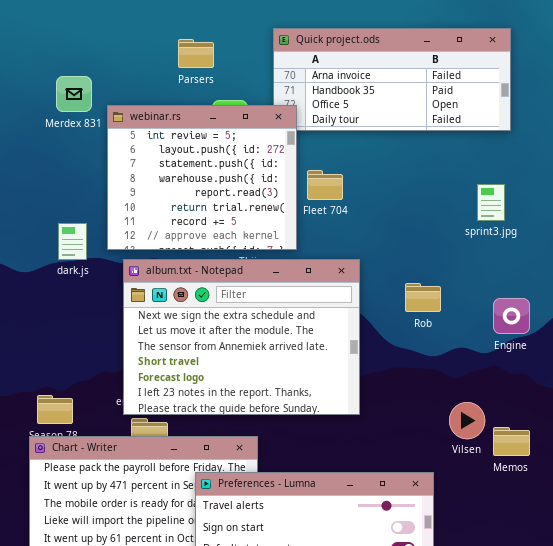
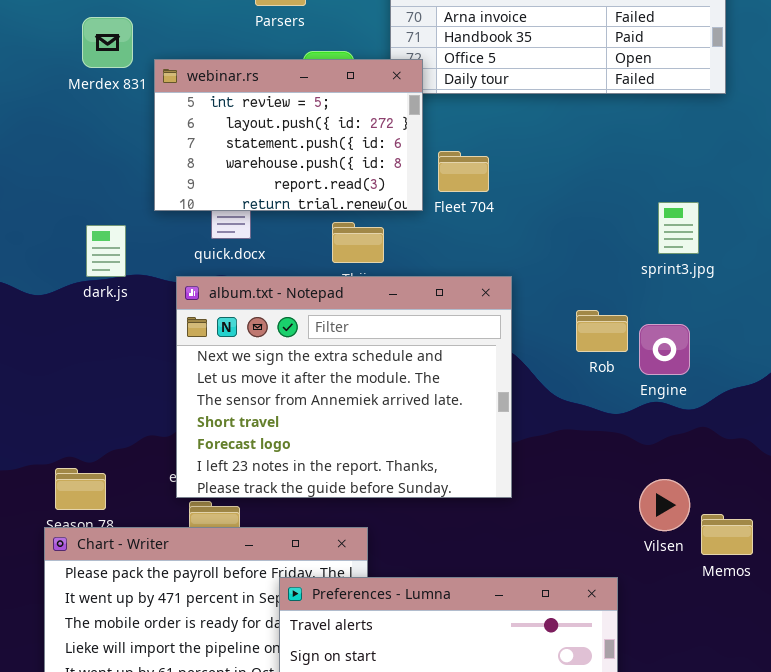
webinar.rs: [107,105,297,250] -> [154,59,423,211], resized
sprint3.jpg: [477,184,505,221] -> [658,202,699,254], moved
Engine: [493,298,530,334] -> [639,324,690,375], moved

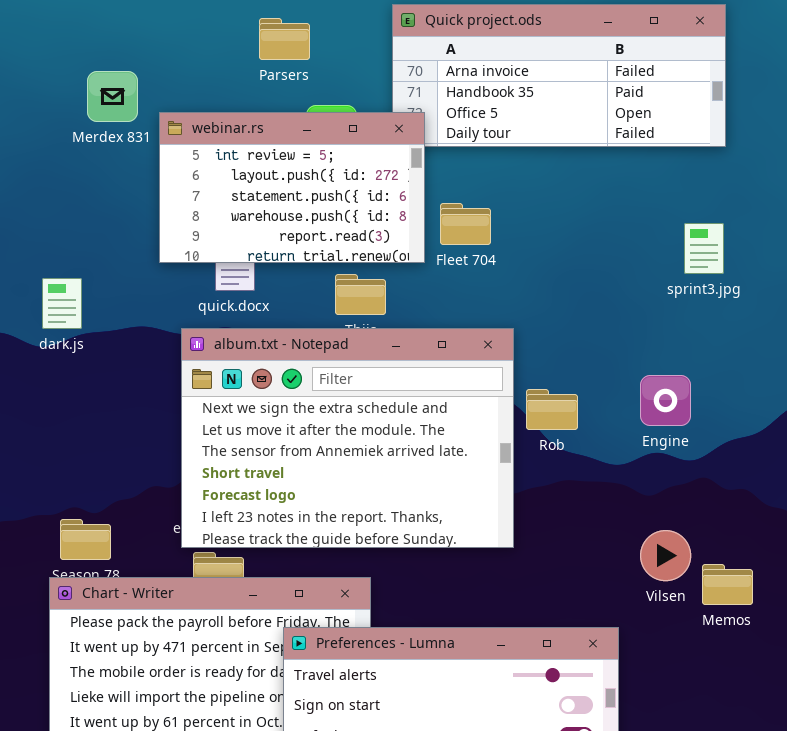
sprint3.jpg: [658,202,699,254] -> [684,223,724,274], moved
dark.js: [86,225,126,277] -> [42,278,82,329], moved
Rob: [576,310,628,352] -> [526,389,578,430], moved

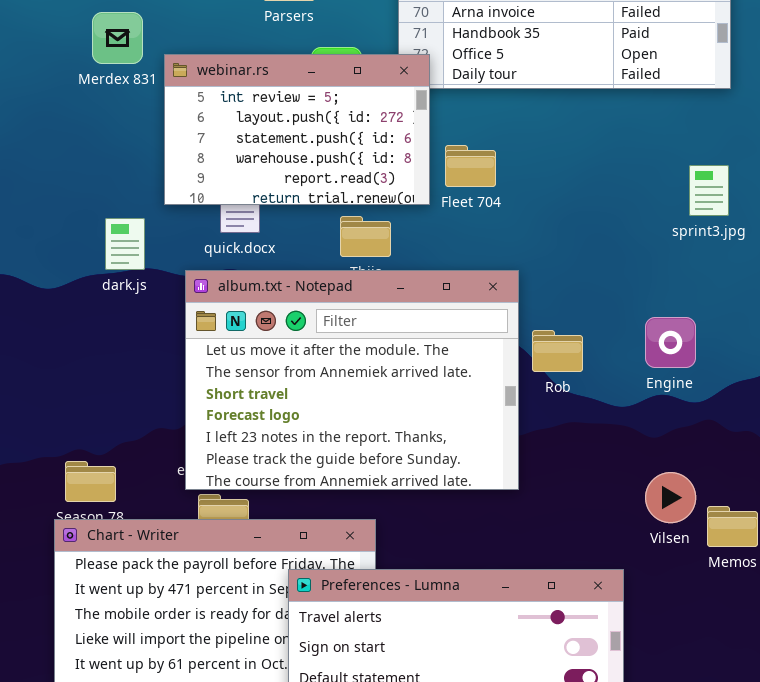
dark.js: [42,278,82,329] -> [105,218,145,270], moved
album.txt - Notepad: [181,328,514,548] -> [185,270,519,490], scrolled down 1 row

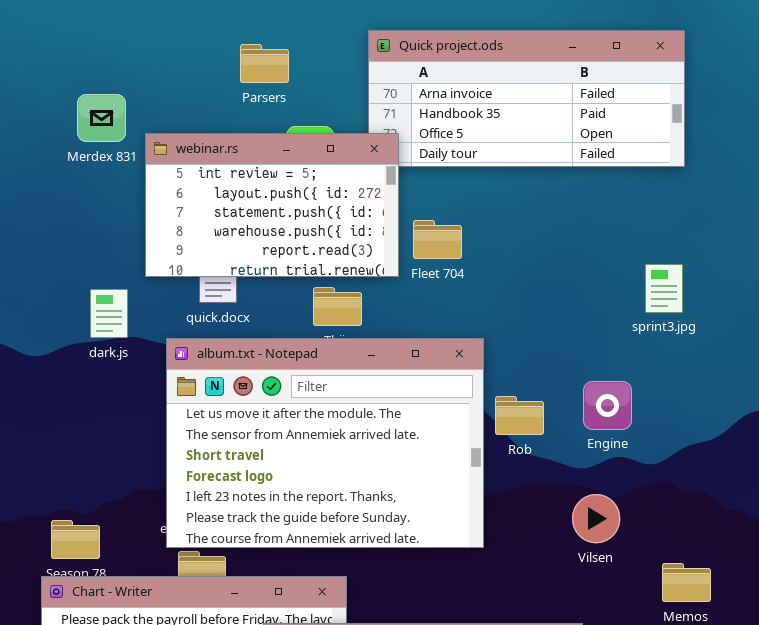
sprint3.jpg: [689,165,729,216] -> [645,264,683,313], moved
Engine: [645,317,696,368] -> [583,381,632,430], moved
Vilsen: [645,472,696,523] -> [572,494,620,543], moved

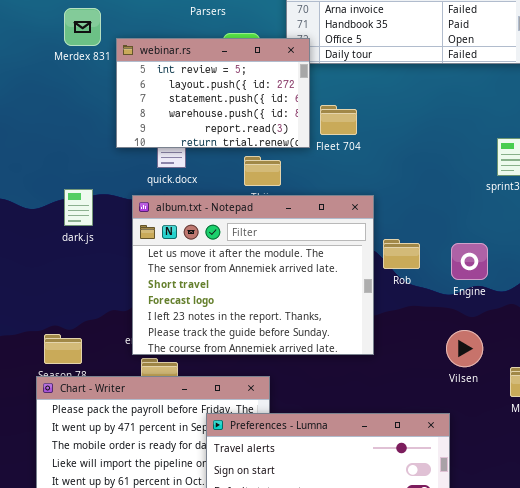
dark.js: [90,289,128,338] -> [64,189,93,226], moved
Engine: [583,381,632,430] -> [451,243,488,280], moved
Vilsen: [572,494,620,543] -> [446,330,483,367], moved

